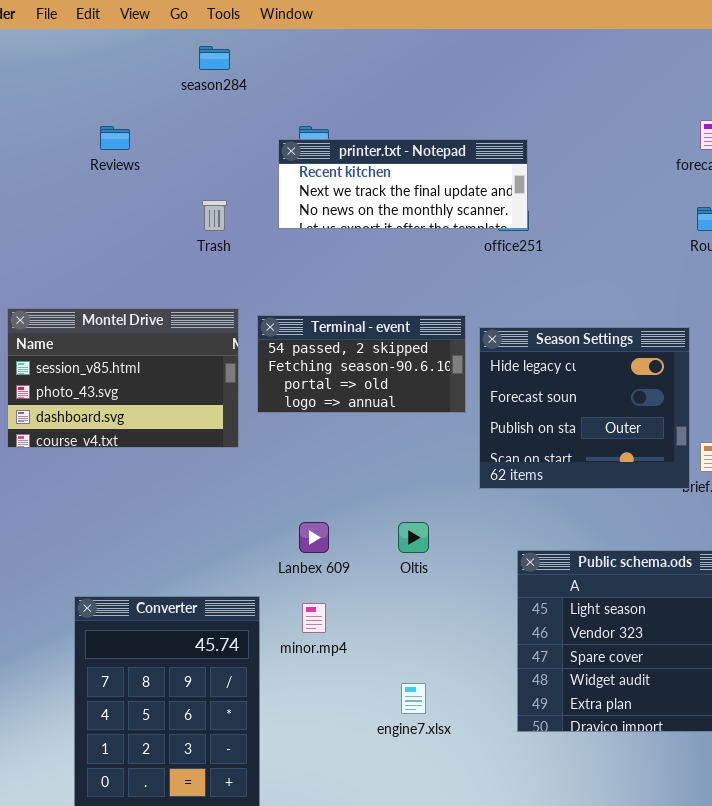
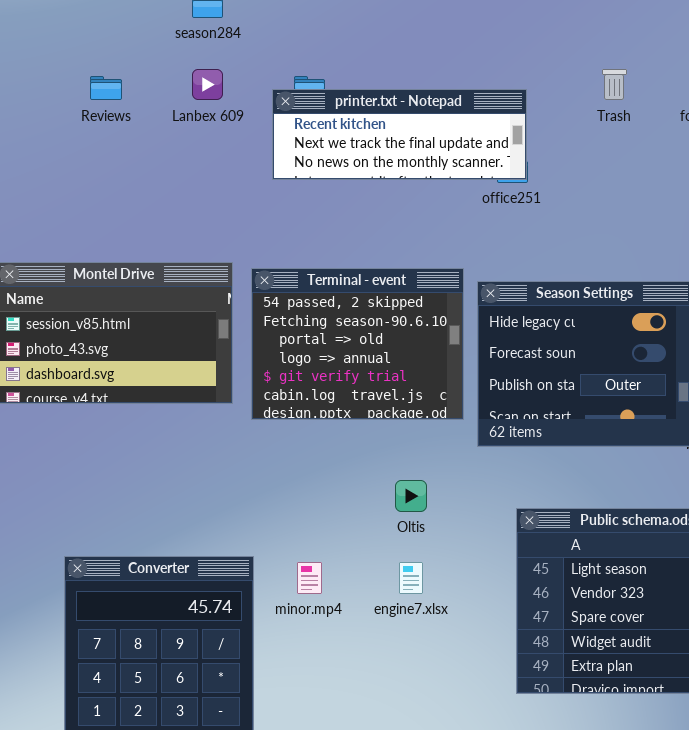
Trash: [202,200,227,231] -> [602,69,627,100], moved
Terminal - event: [257,315,466,413] -> [251,268,464,420], resized
Lanbex 609: [299,522,329,553] -> [192,69,223,100], moved
engine7.xlsx: [401,683,426,714] -> [399,562,423,594], moved

